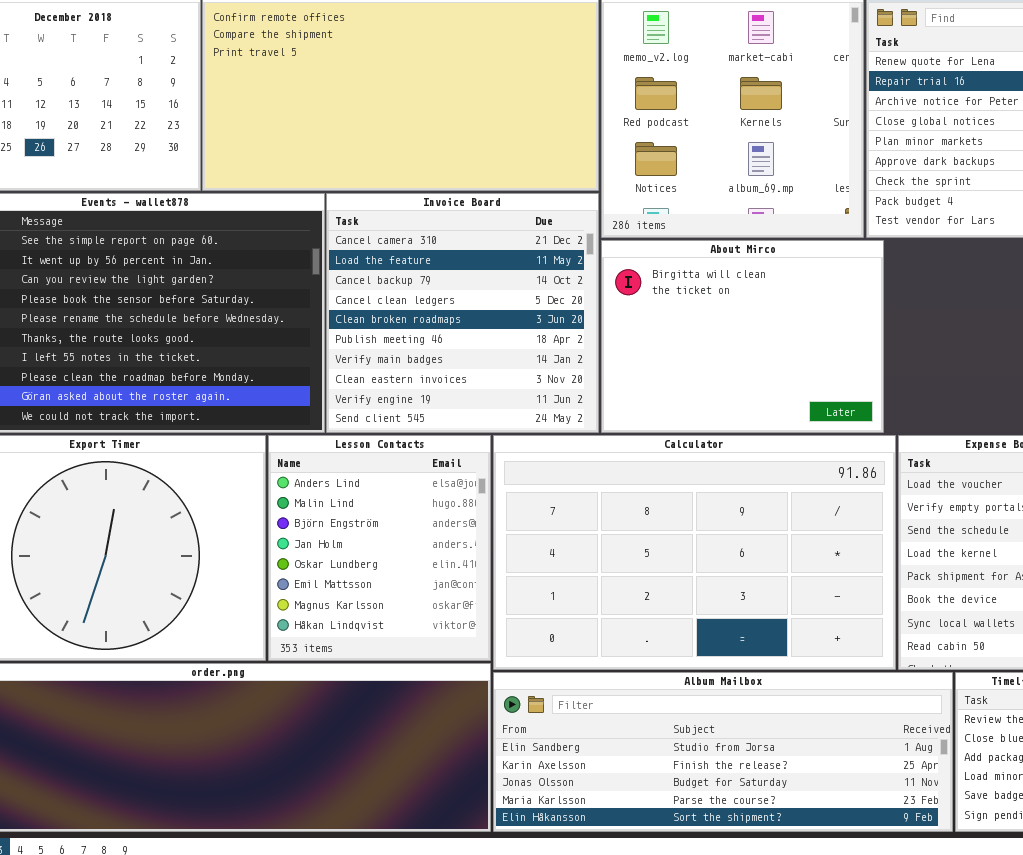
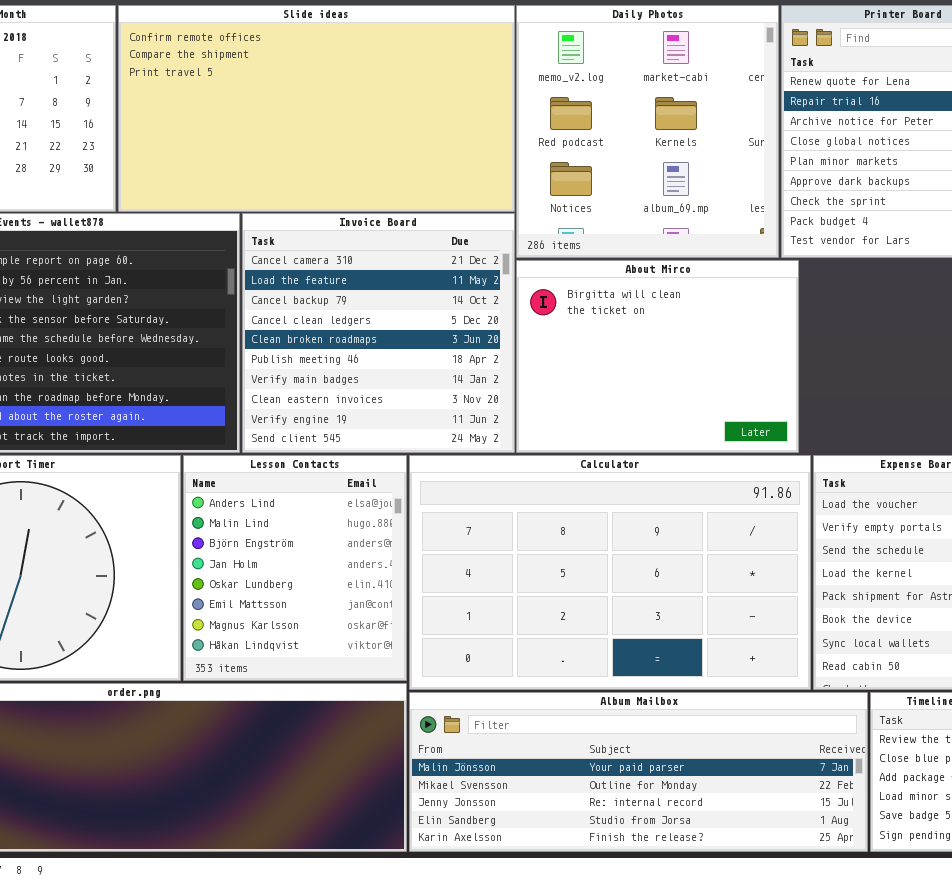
Album Mailbox: [493,672,953,832] -> [409,692,868,852], scrolled up 3 rows

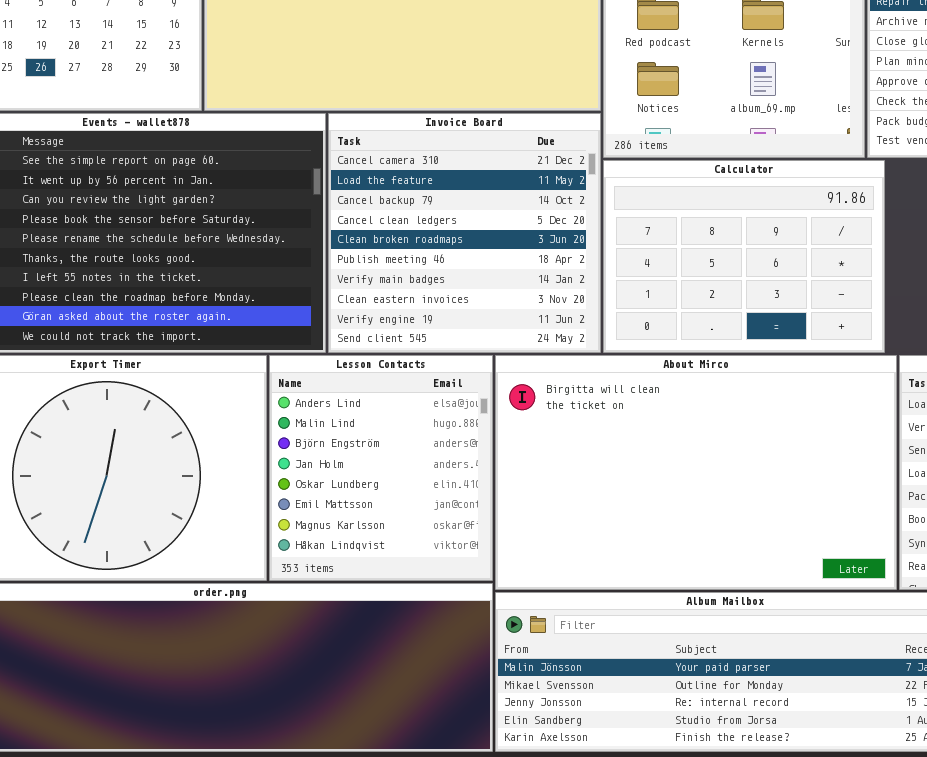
About Mirco: [516,260,799,453] -> [495,355,897,590], moved, resized
Calculator: [409,455,811,690] -> [603,160,885,353], moved, resized

